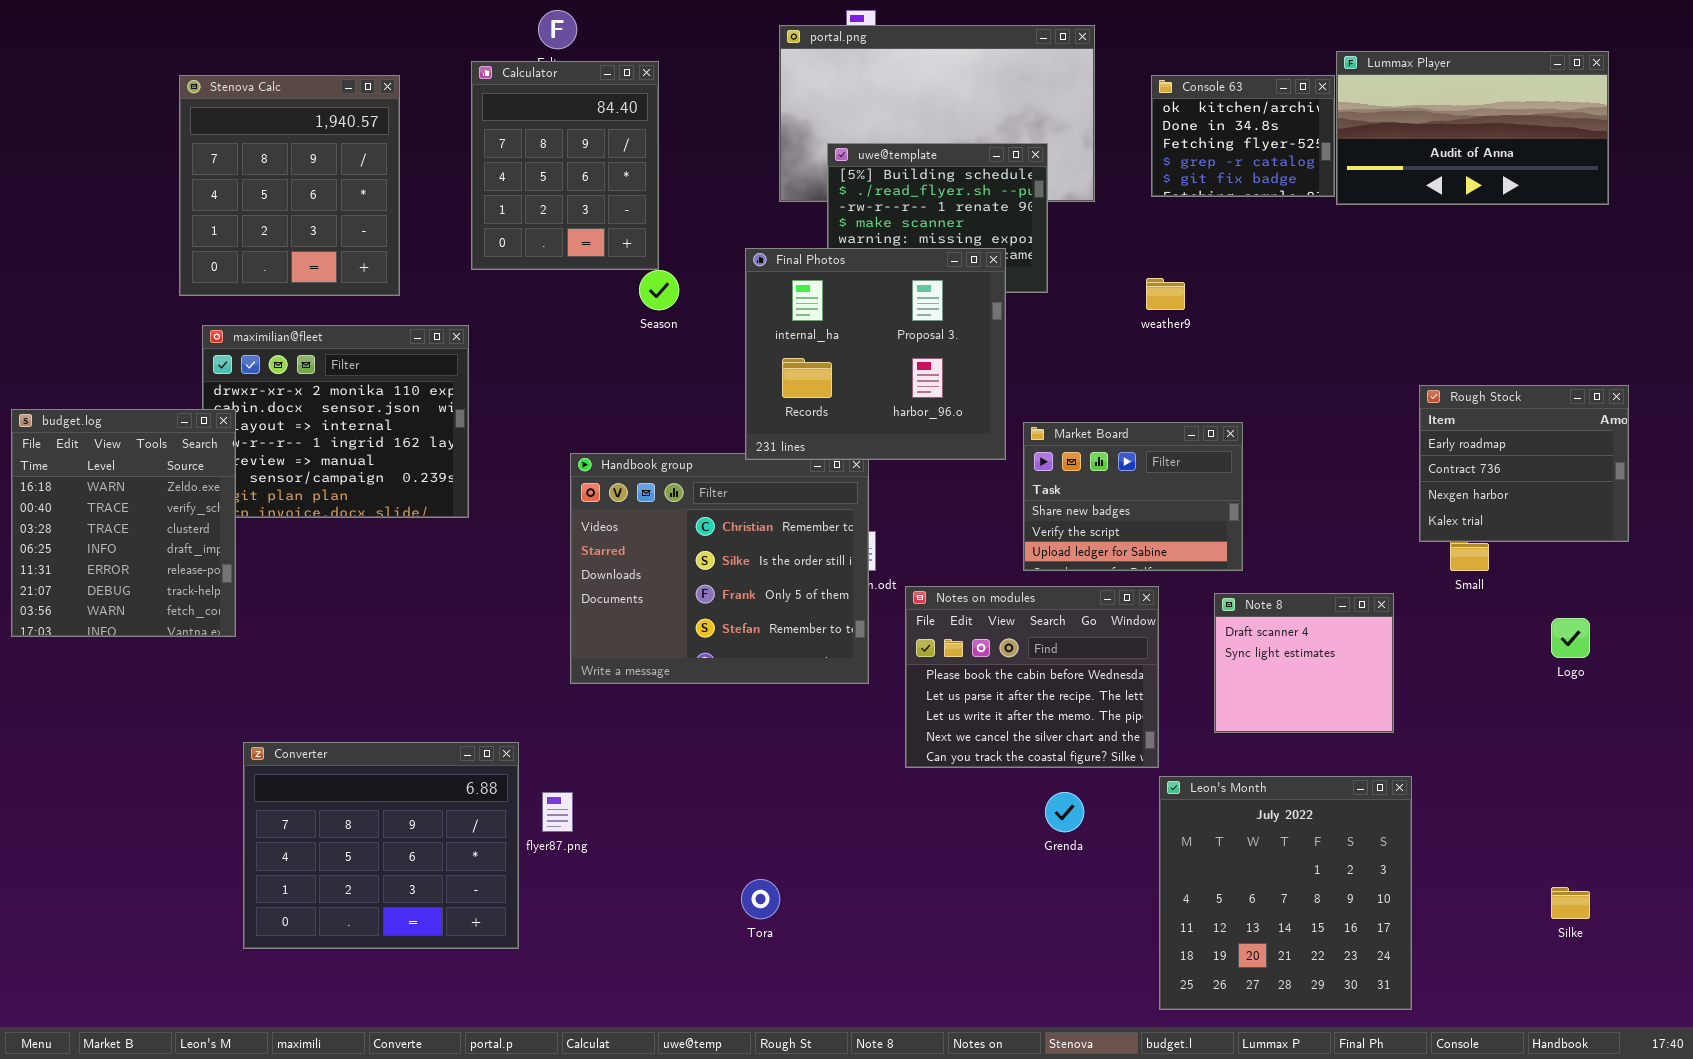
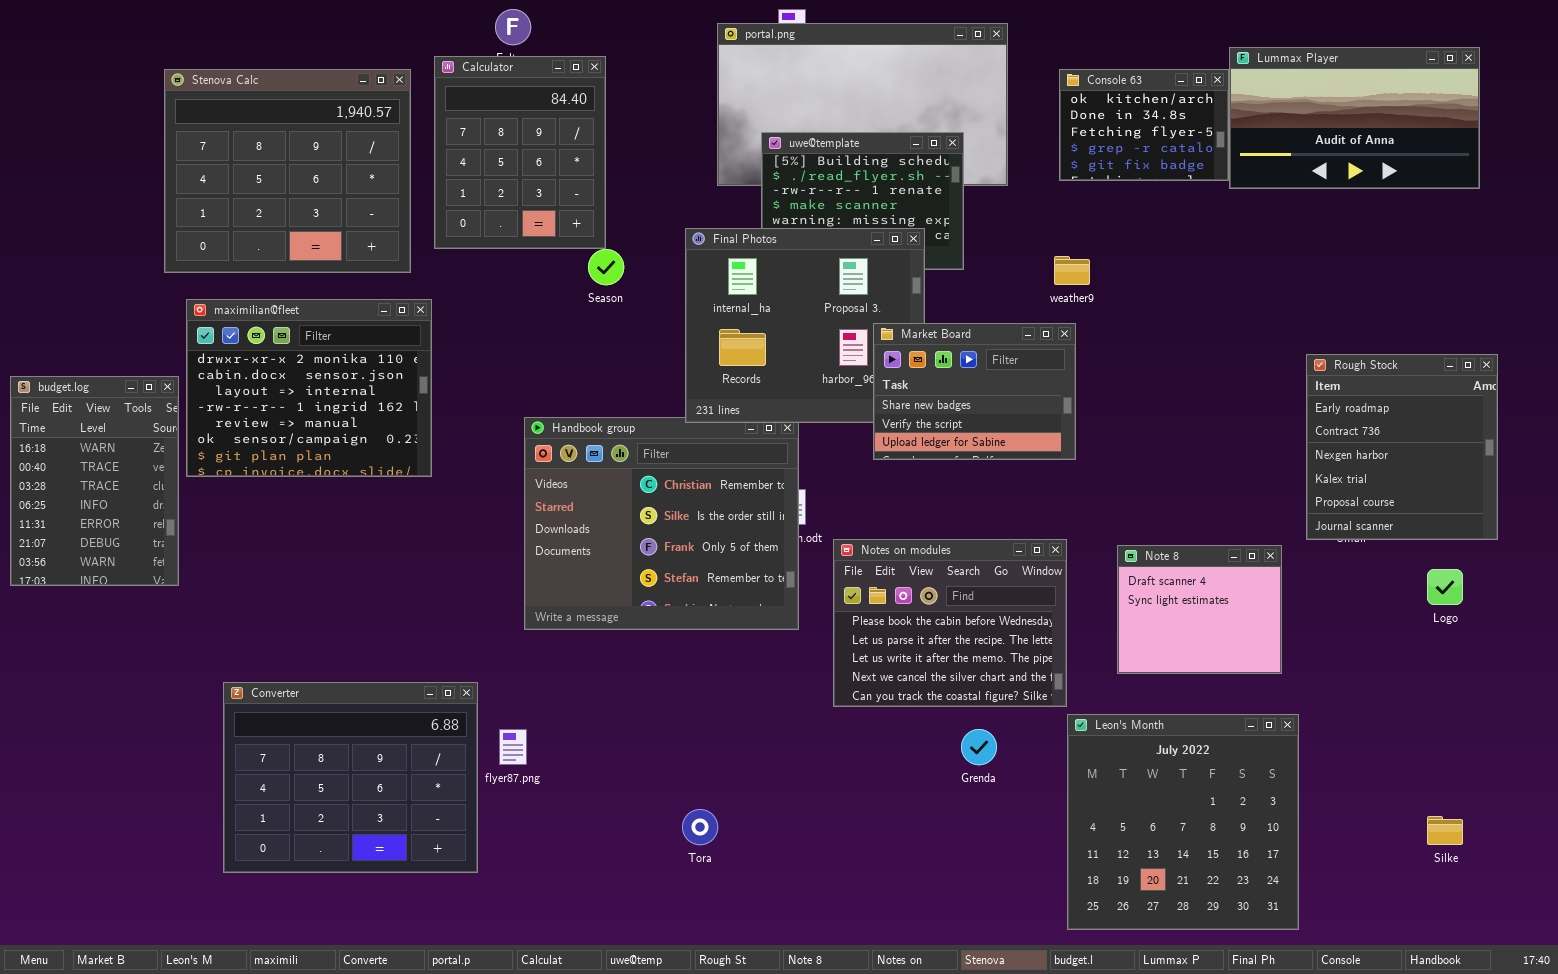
Stenova Calc: [179,75,400,296] -> [164,69,411,273], resized
Rough Stock: [1419,385,1629,542] -> [1306,354,1498,540], resized
budget.log: [11,409,236,637] -> [10,376,179,586], resized
Market Board: [1023,422,1243,571] -> [873,323,1076,460], moved

